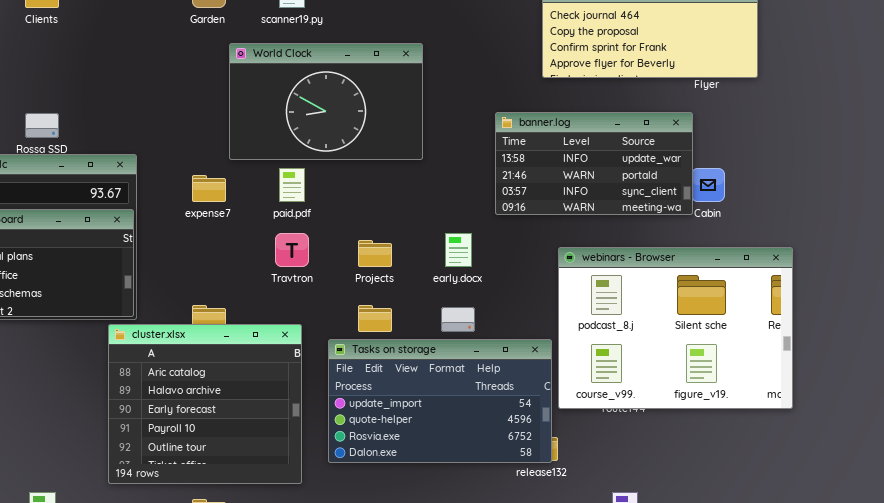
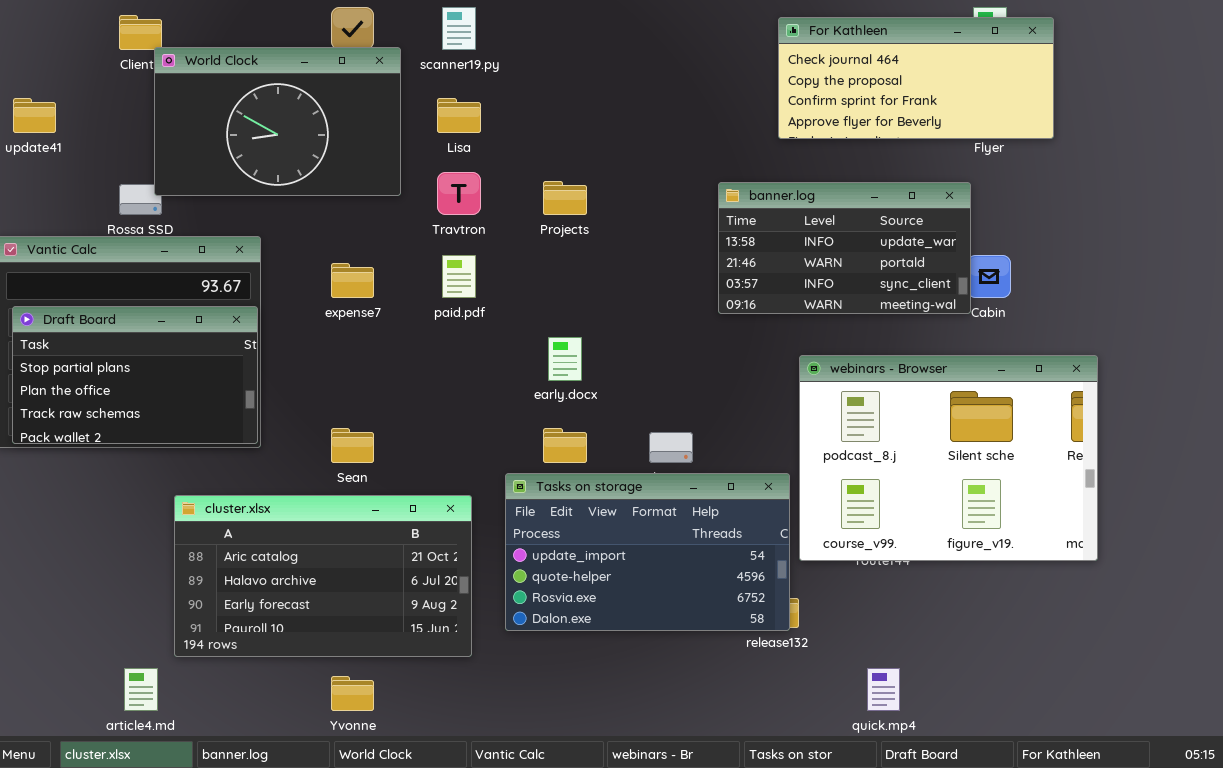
World Clock: [229,43,423,160] -> [154,47,401,196], moved
Travtron: [275,233,309,267] -> [437,172,481,215], moved
early.docx: [445,233,472,267] -> [548,337,582,381], moved
Projects: [358,240,392,267] -> [543,181,587,215], moved
cluster.xlsx: [108,324,302,484] -> [174,495,472,657], resized

